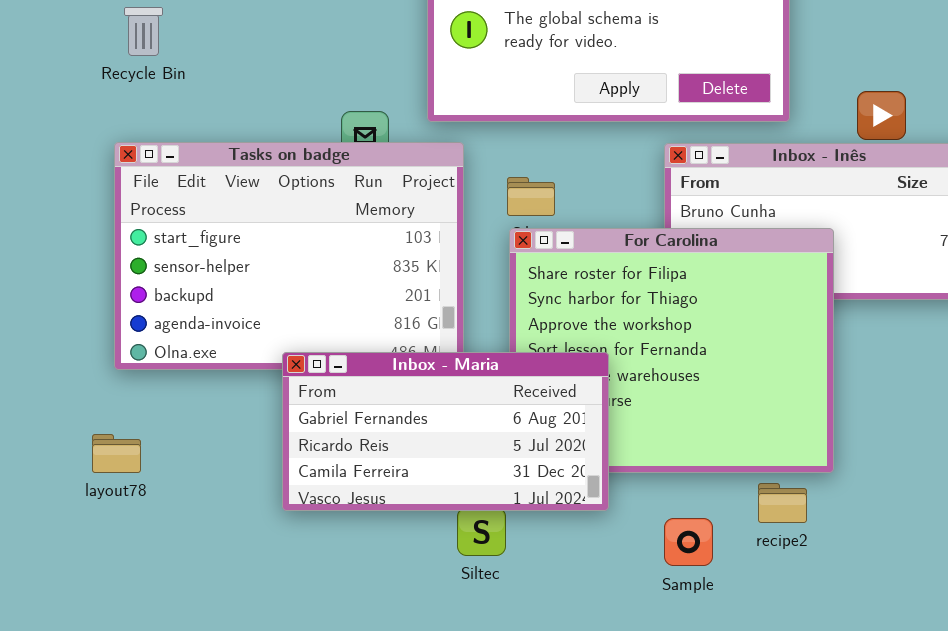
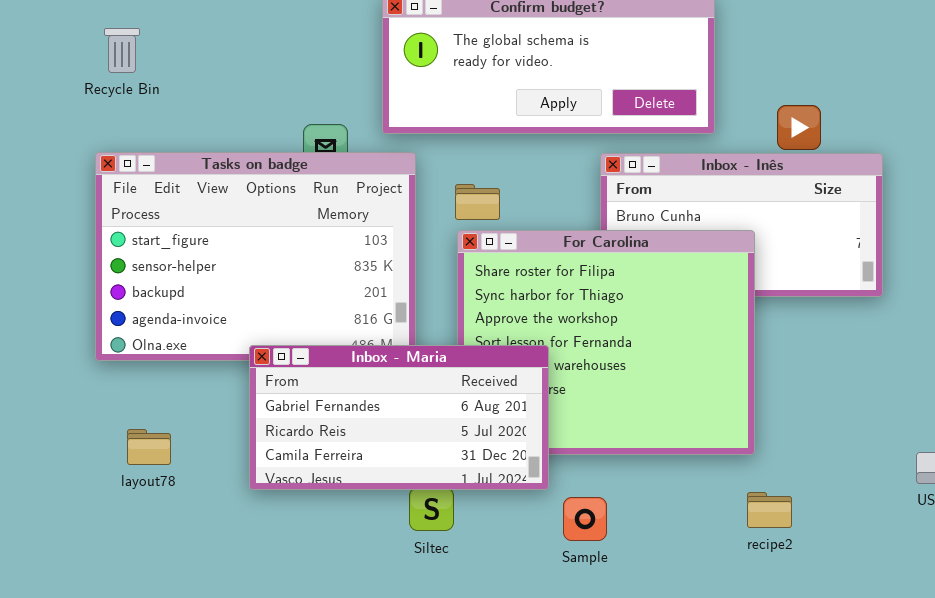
layout78: [92,434,141,473] -> [127,429,171,465], moved
recipe2: [758,483,807,523] -> [747,492,792,528], moved
Sample: [664,518,713,566] -> [563,497,607,541], moved

